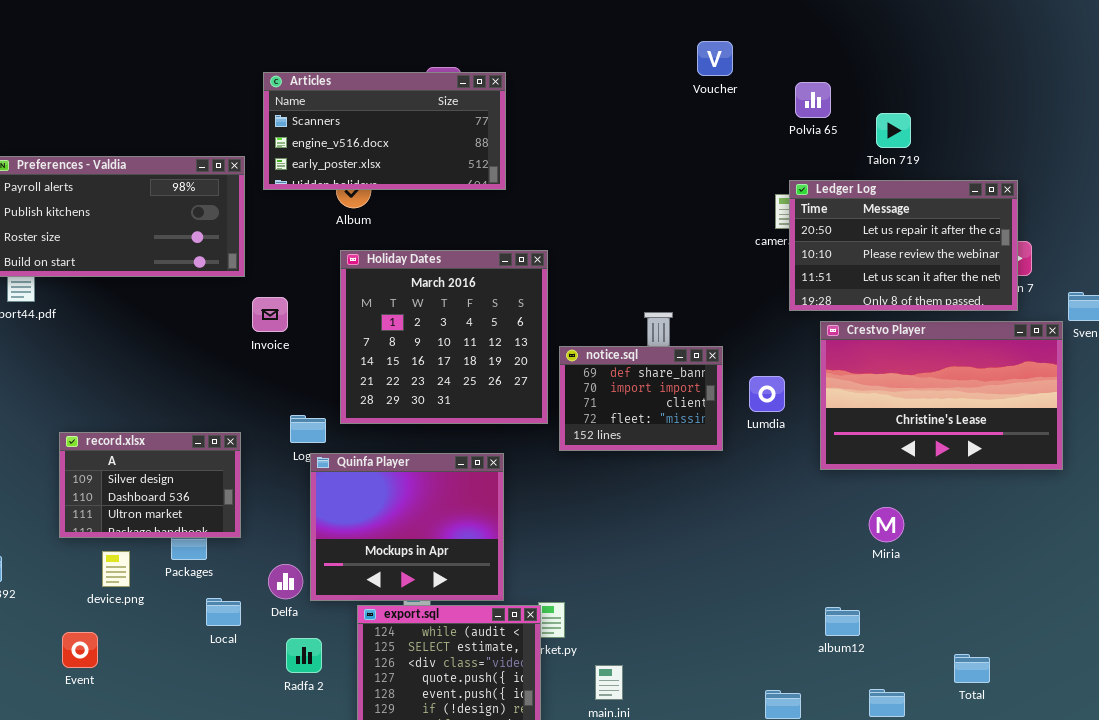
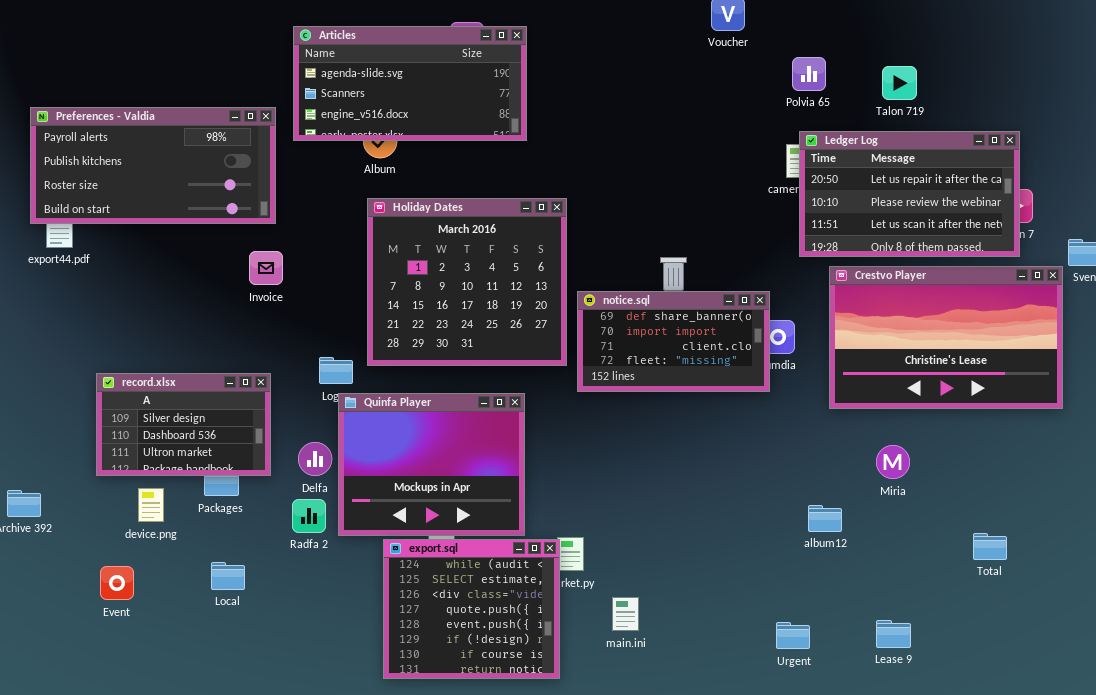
Articles: [263,72,506,190] -> [293,26,527,141], scrolled up 1 row
Polvia 65: [795,82,831,118] -> [792,57,826,91], moved
Invoice: [252,297,288,332] -> [249,251,283,285], moved
notice.sql: [559,346,723,451] -> [577,291,770,392], resized
Delfa: [268,564,303,599] -> [298,442,332,476], moved
Local: [206,598,241,626] -> [211,562,245,590], moved
album12: [825,607,860,636] -> [808,505,842,532], moved
Radfa 2: [286,638,322,673] -> [292,499,326,533], moved
Total: [954,654,990,683] -> [973,533,1007,560], moved

